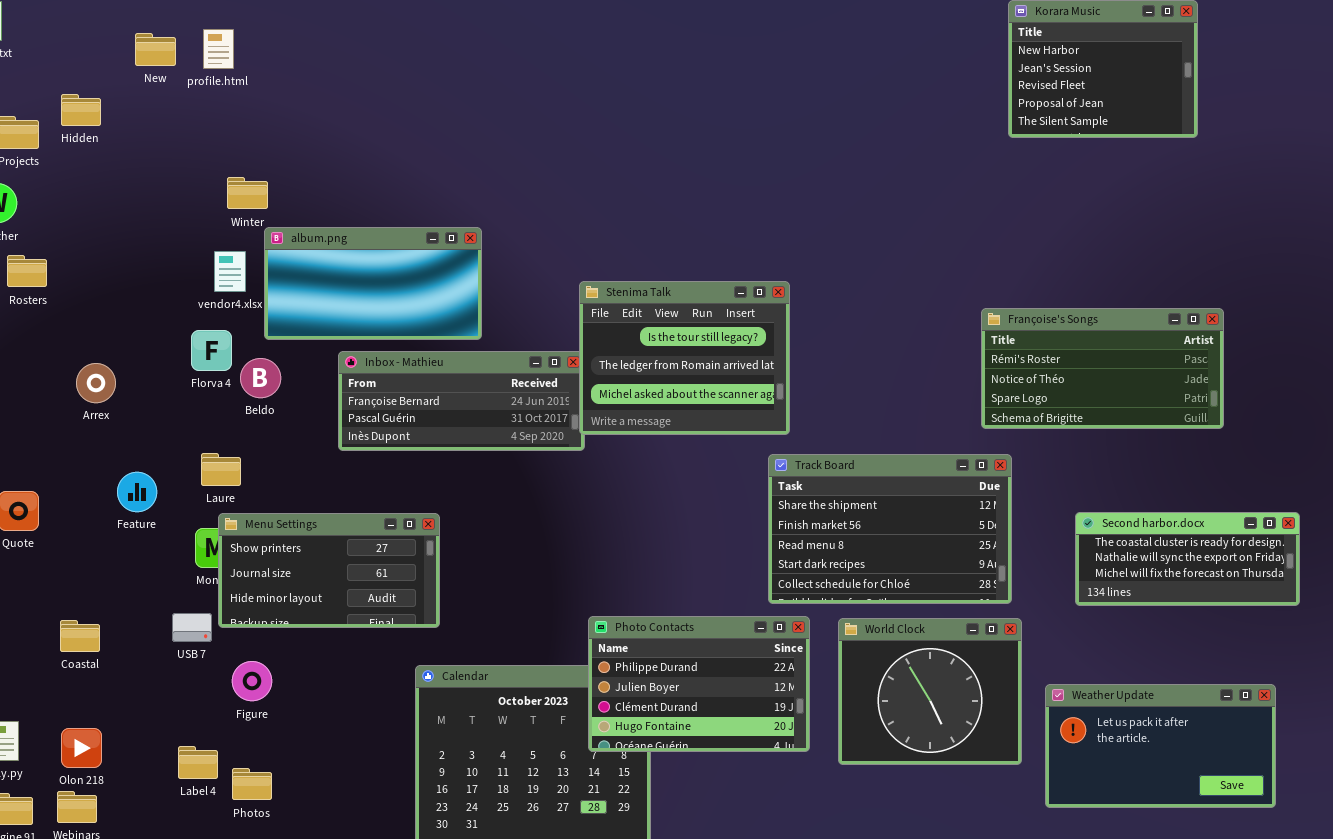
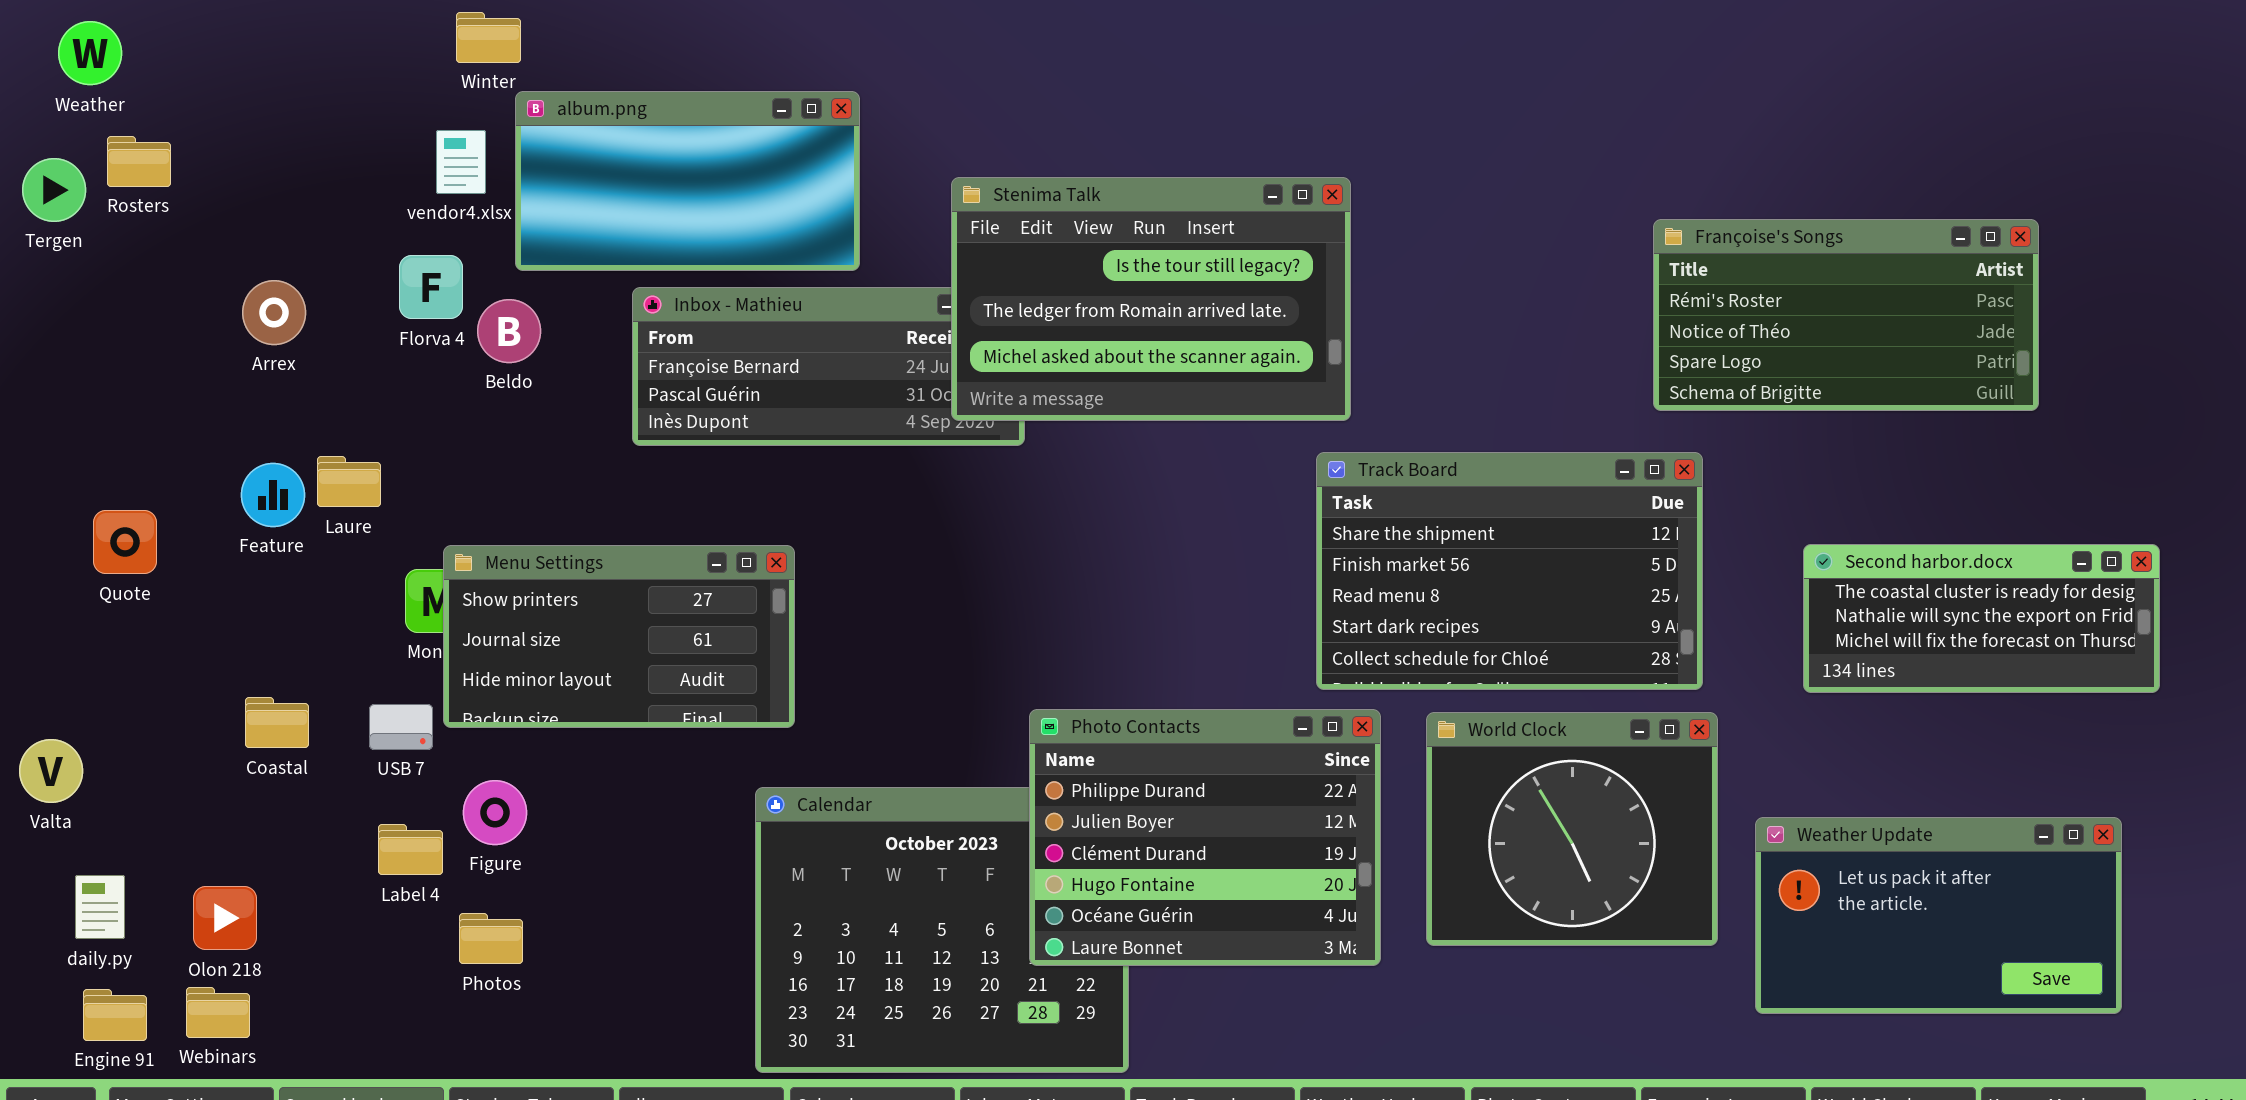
Stenima Talk: [579,281,790,435] -> [951,177,1351,421], resized
Arrex: [76,363,116,403] -> [242,280,306,345], moved
Laure: [201,453,241,486] -> [317,456,381,507], moved
Feature: [117,472,157,512] -> [241,463,305,527], moved
Photo Contacts: [588,616,810,752] -> [1029,709,1381,966], resized
Coastal: [60,620,100,652] -> [245,697,309,748], moved
Label 4: [178,746,218,779] -> [378,824,443,875], moved
Photos: [232,768,272,800] -> [459,913,523,964], moved

